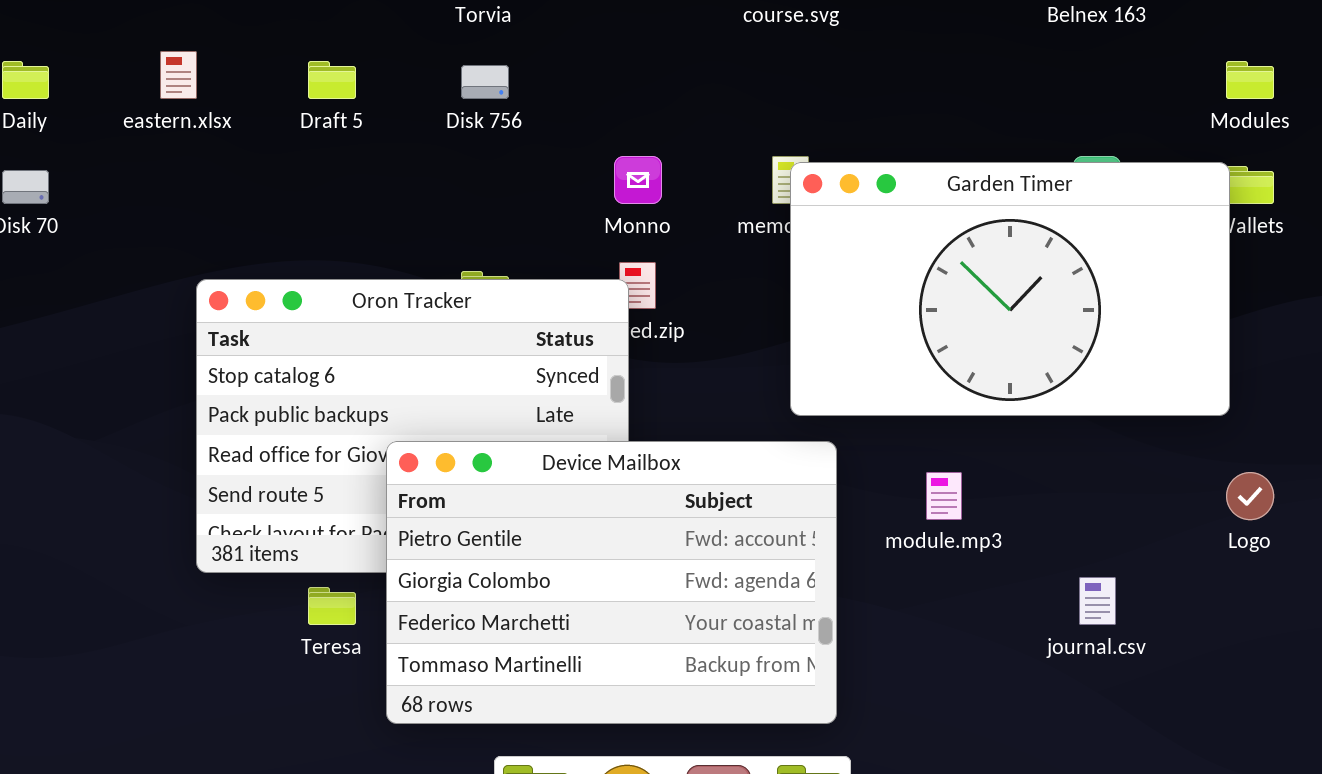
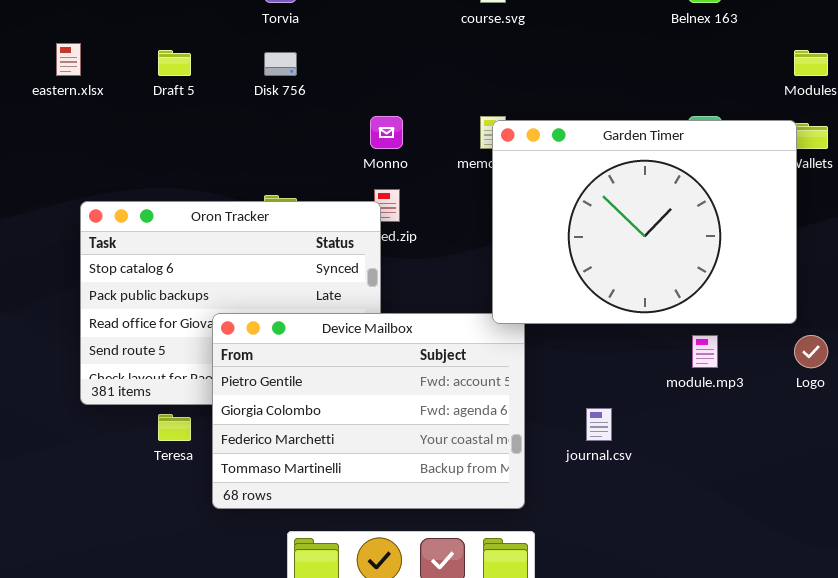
Garden Timer: [790,162,1230,416] -> [492,120,797,324], resized
module.mp3: [926,472,962,520] -> [692,335,718,368], moved
journal.csv: [1079,577,1116,625] -> [586,408,612,441], moved

